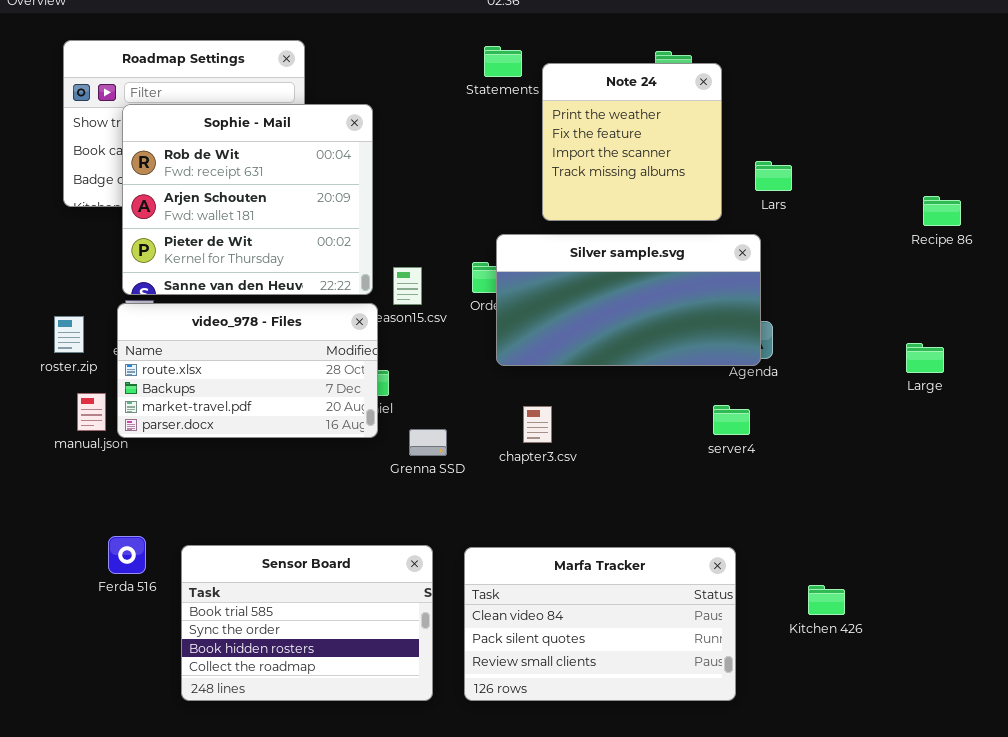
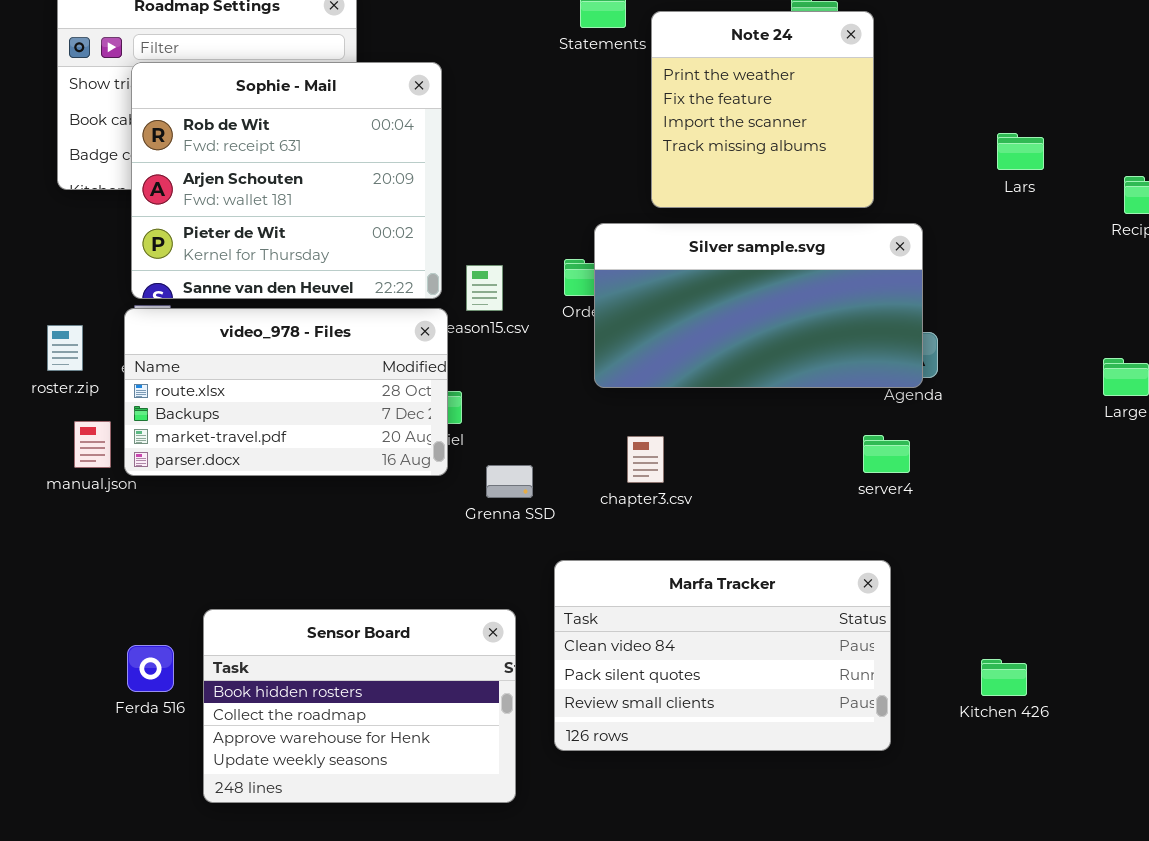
Lars: [755,161,792,191] -> [997,133,1044,170], moved
Ferda 516: [108,536,146,574] -> [127,645,174,692], moved
Sensor Board: [181,545,433,701] -> [203,609,516,803], scrolled down 2 rows
Marfa Tracker: [464,547,736,701] -> [554,560,891,751], moved

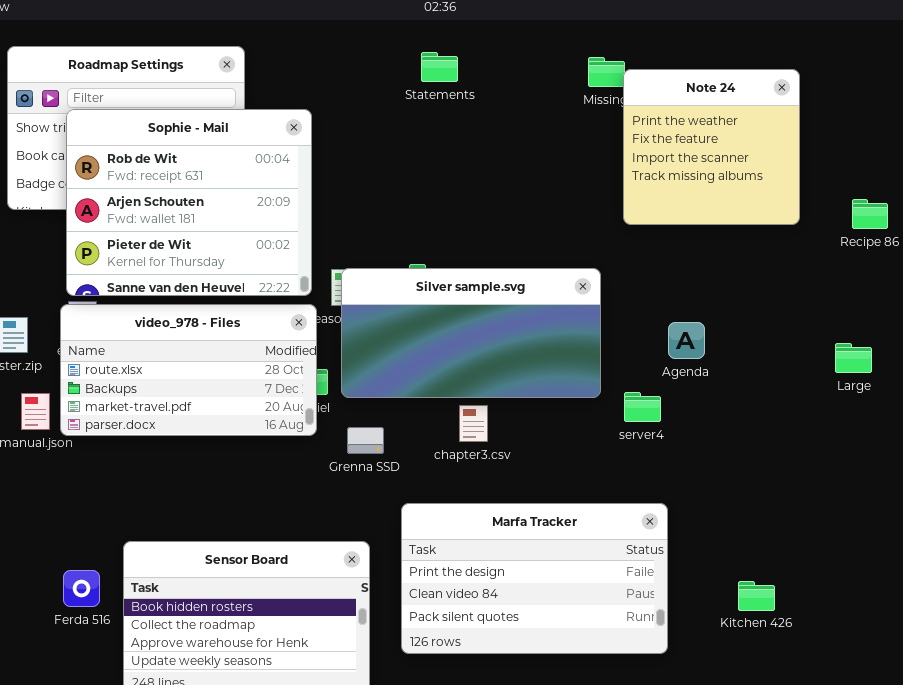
Note 24: [651,11,874,208] -> [623,69,800,225], moved
Silver sample.svg: [594,223,923,388] -> [341,268,601,398], moved
server4: [863,435,910,473] -> [624,392,661,422], moved
Marfa Tracker: [554,560,891,751] -> [401,503,668,654], scrolled up 1 row

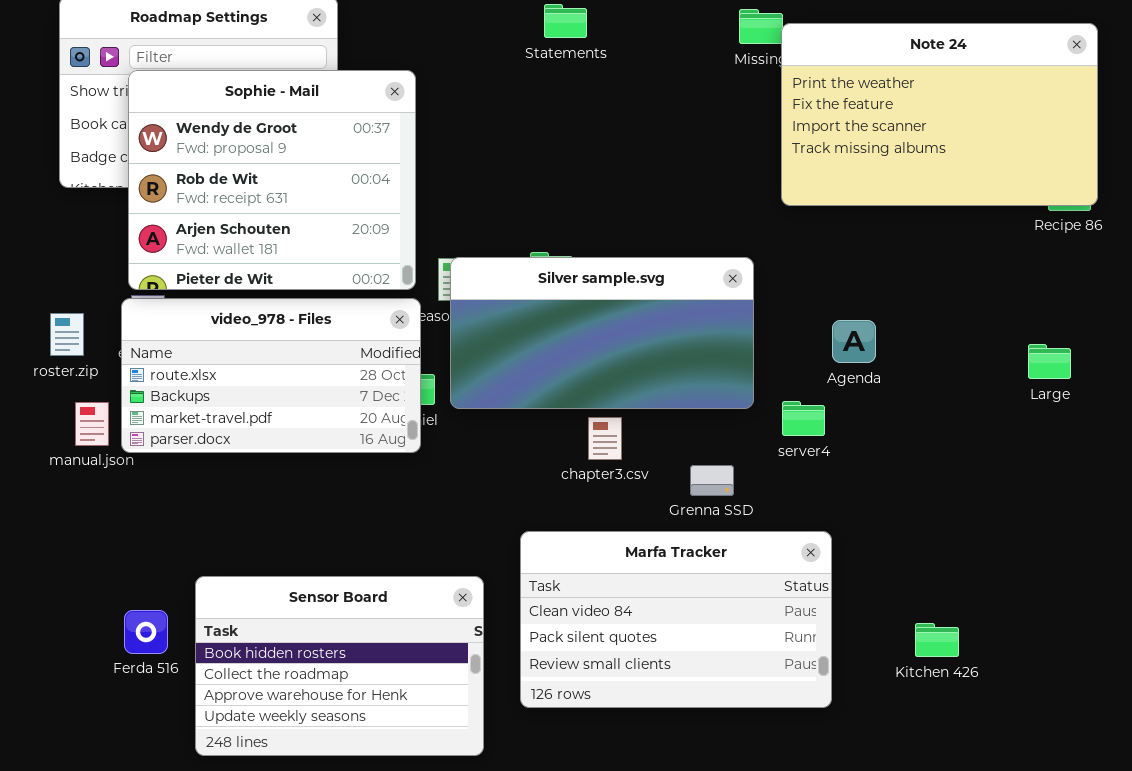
Note 24: [623,69,800,225] -> [781,23,1098,206], resized
Sophie - Mail: [66,109,312,296] -> [128,70,416,290], scrolled up 1 row
Grenna SSD: [347,427,384,454] -> [690,465,734,496], moved
Marfa Tracker: [401,503,668,654] -> [520,531,832,708], scrolled down 1 row

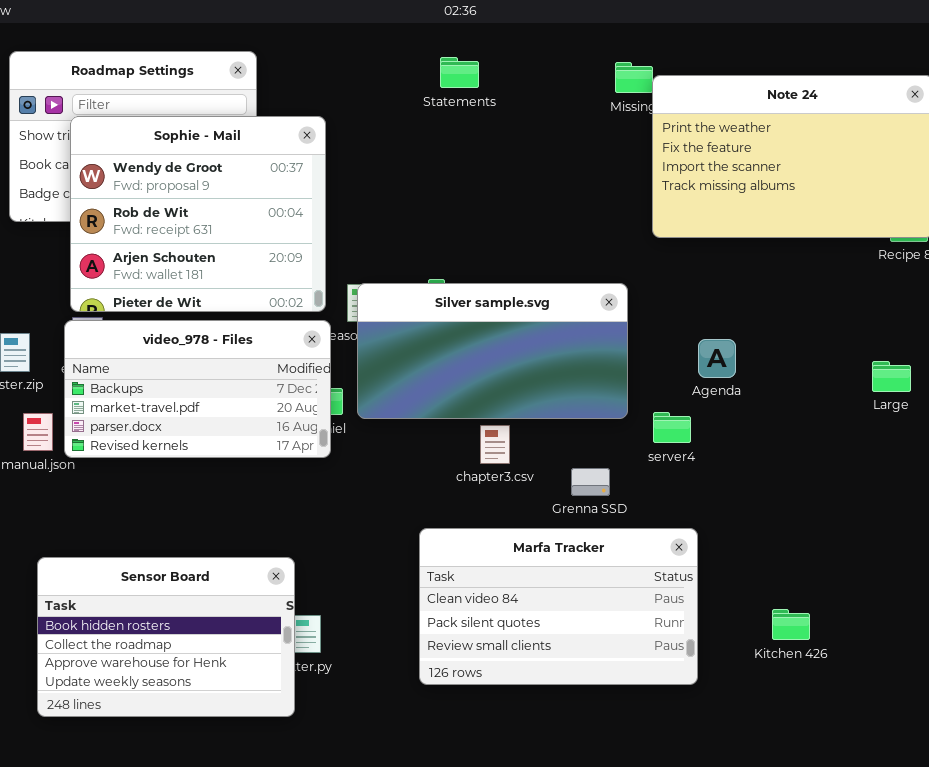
video_978 - Files: [121,298,421,453] -> [64,320,331,458], scrolled down 1 row
Sensor Board: [195,576,484,756] -> [37,557,295,717], moved

